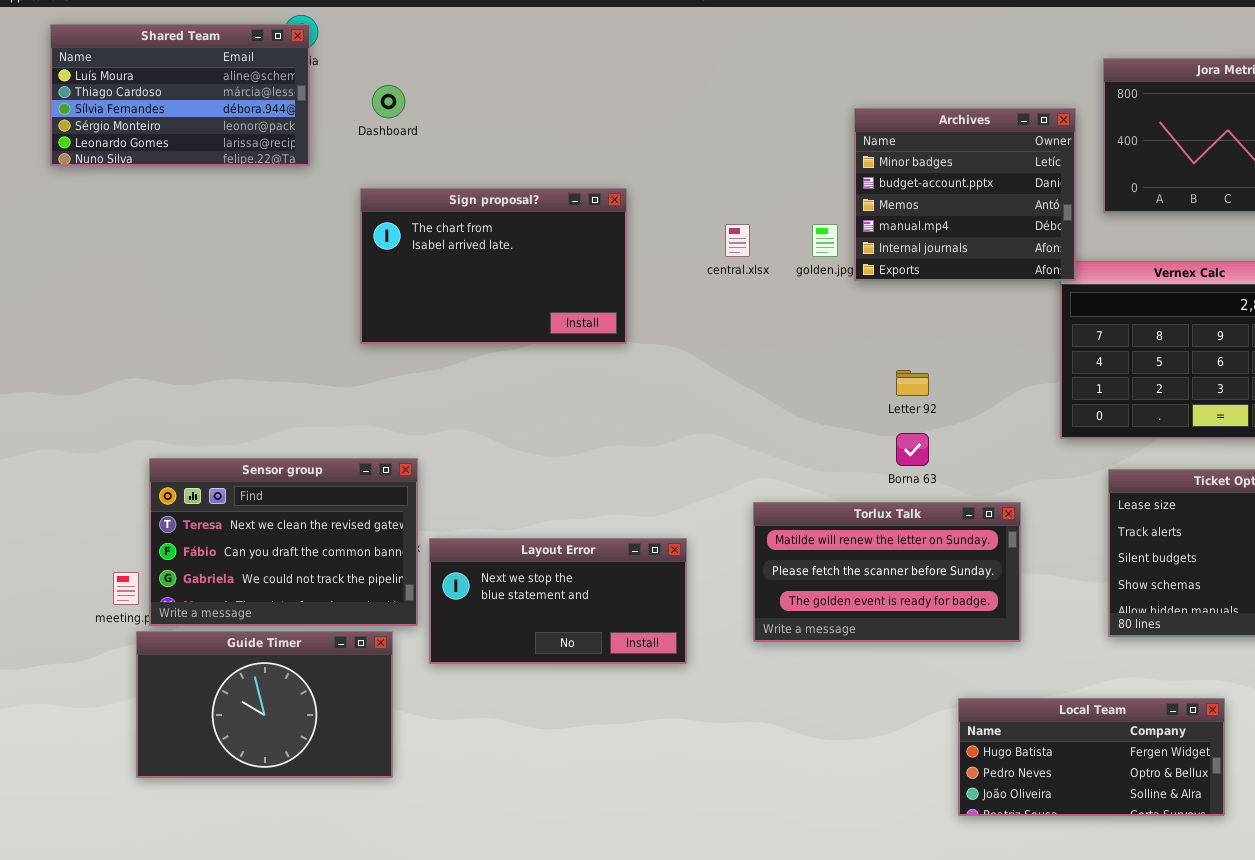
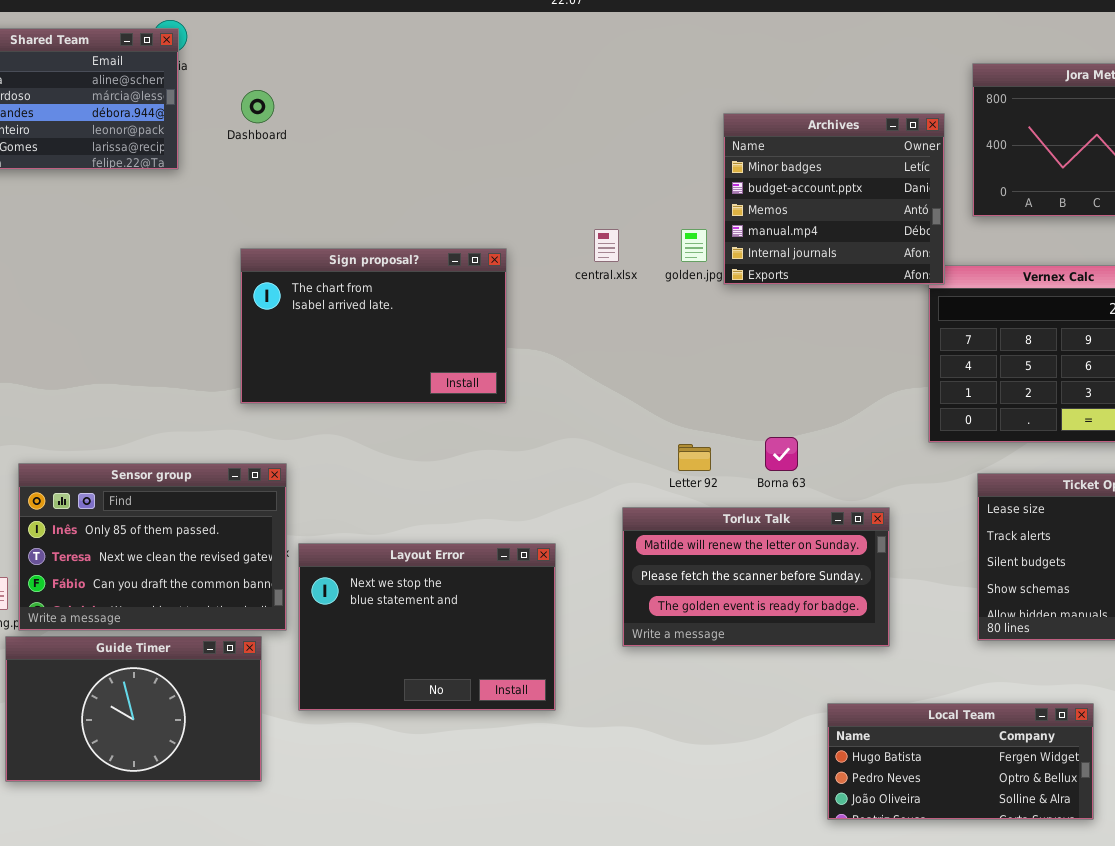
Sign proposal?: [360,188,627,344] -> [240,248,507,404], moved
Letter 92: [896,370,929,396] -> [678,444,711,471], moved
Sensor group: [149,458,418,626] -> [18,463,287,631], scrolled up 1 row
Layout Error: [429,538,687,664] -> [298,543,556,711], resized

